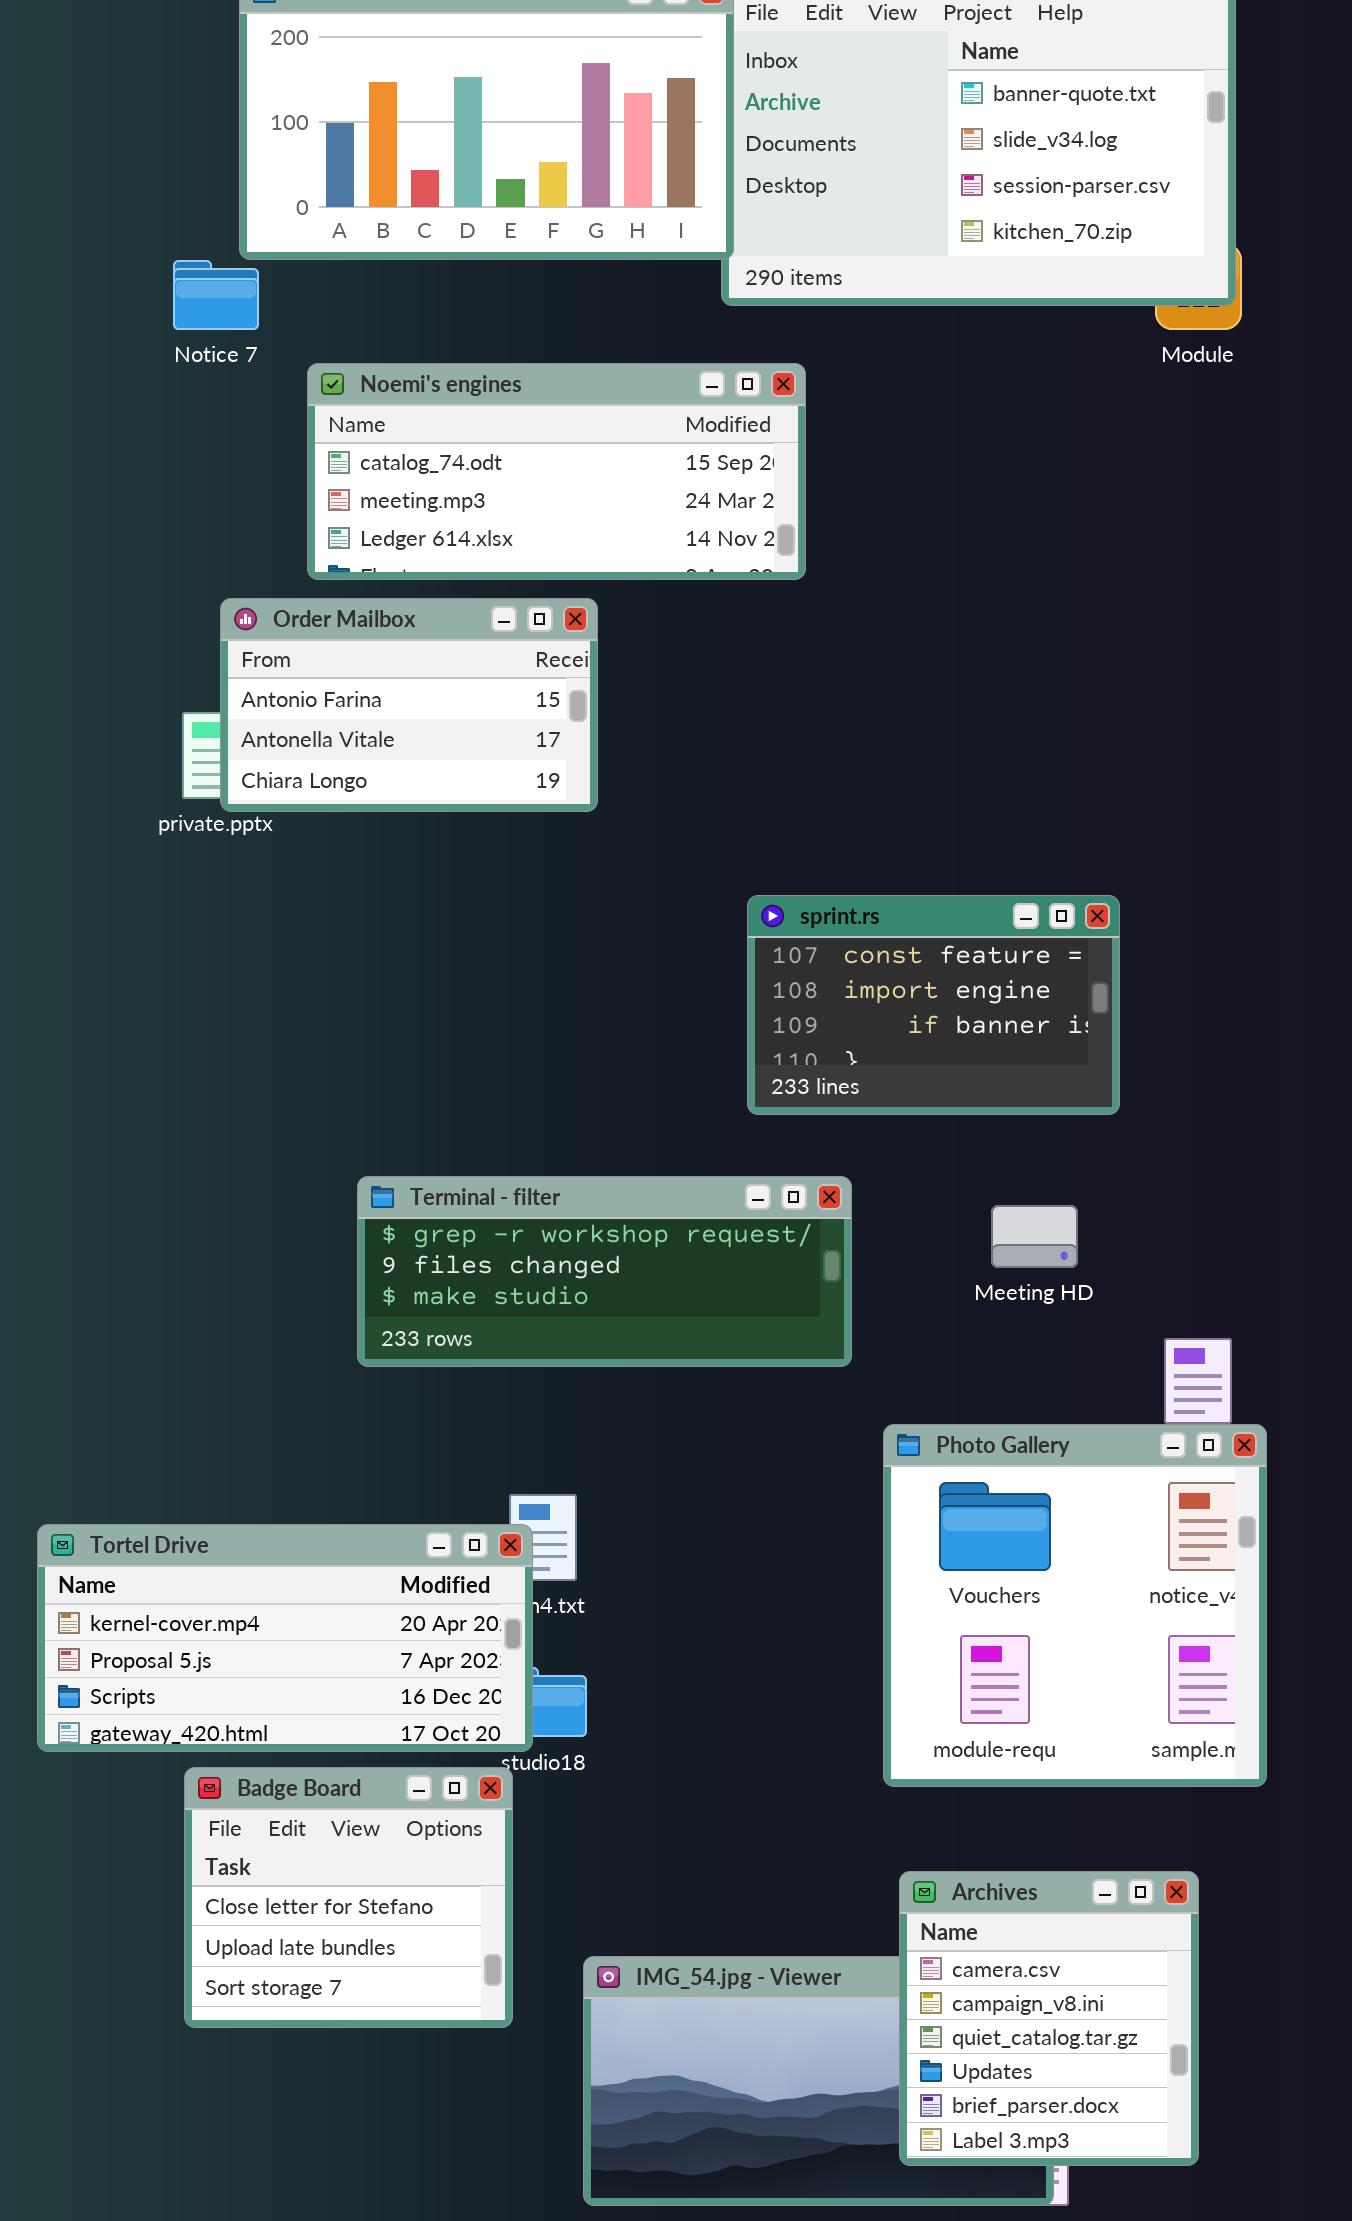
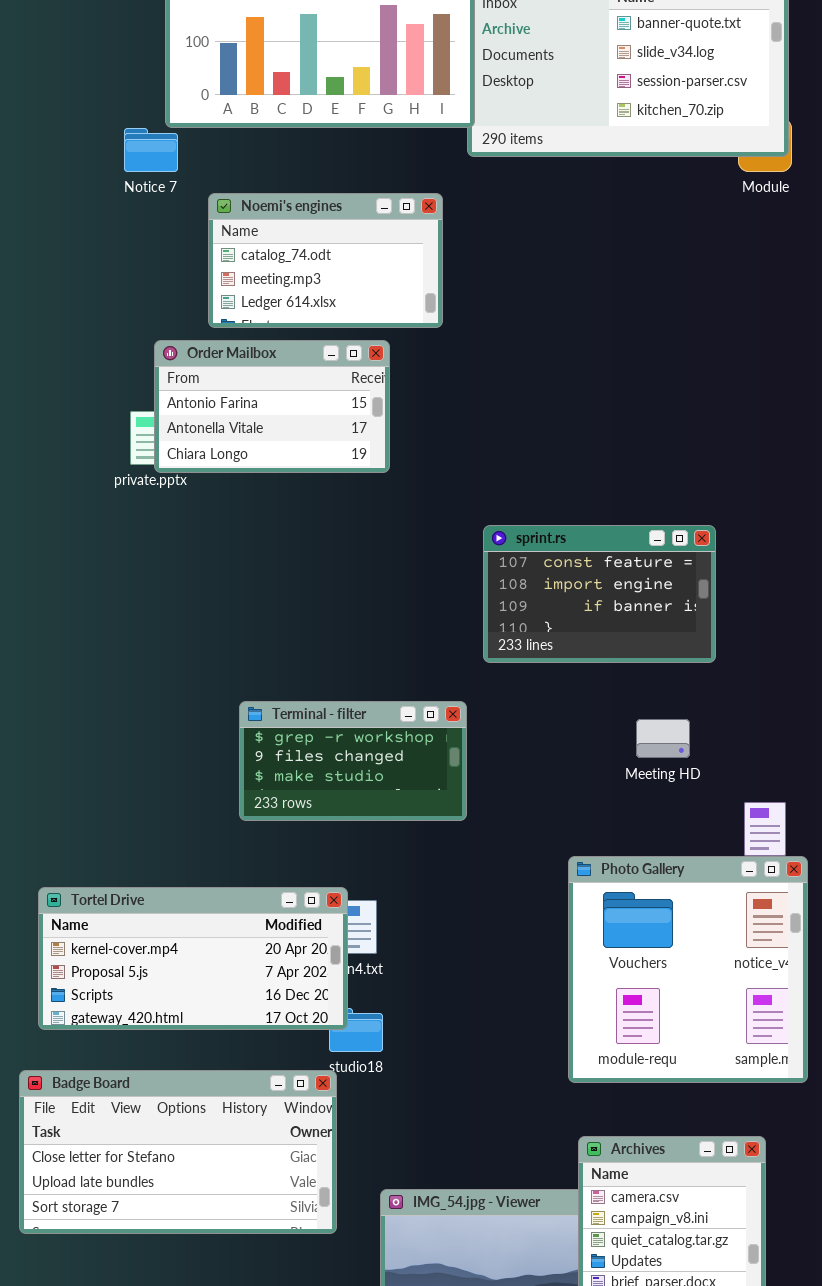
Noemi's engines: [307,363,806,580] -> [208,193,443,328], resized
Terminal - filter: [357,1176,852,1367] -> [239,701,467,821], resized
Tortel Drive: [37,1524,533,1752] -> [38,887,348,1030], moved
Badge Board: [184,1767,513,2028] -> [19,1070,337,1234], resized

